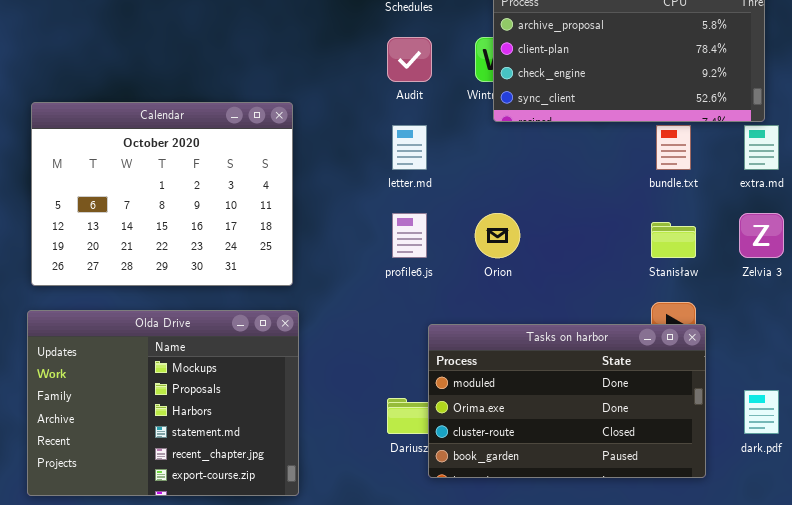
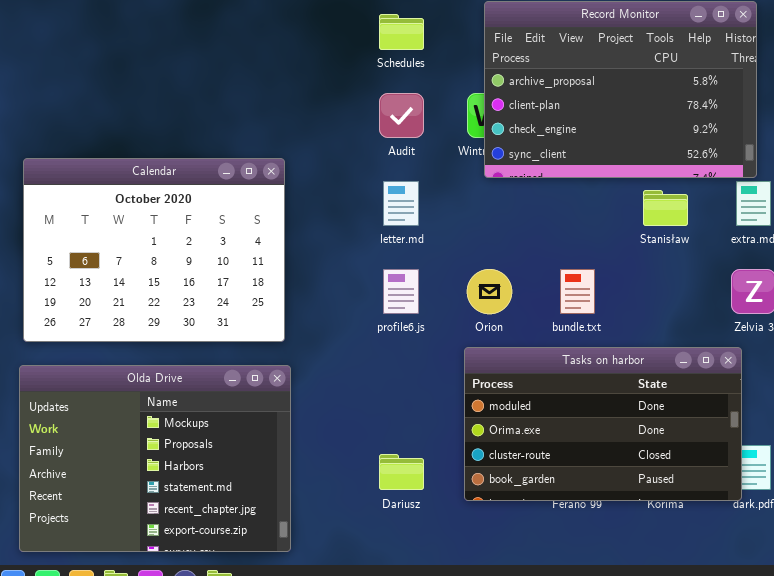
bundle.txt: [656,125,691,170] -> [560,269,595,314], moved
Stanisław: [651,222,696,258] -> [643,190,688,226], moved
Tasks on harbor: [428,324,706,478] -> [464,347,742,501], moved

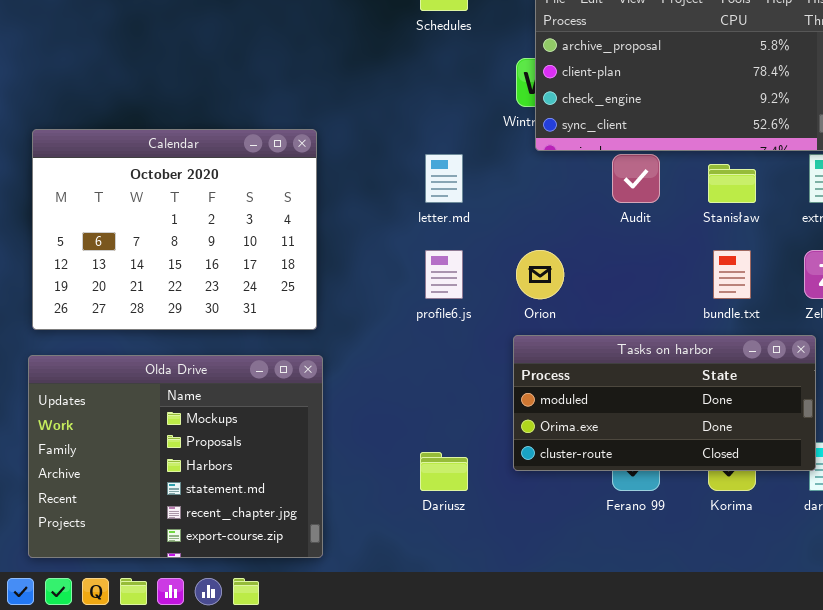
Audit: [379,93,424,138] -> [612,154,660,203], moved
bundle.txt: [560,269,595,314] -> [713,250,751,299], moved
Tasks on harbor: [464,347,742,501] -> [513,335,816,471], resized

